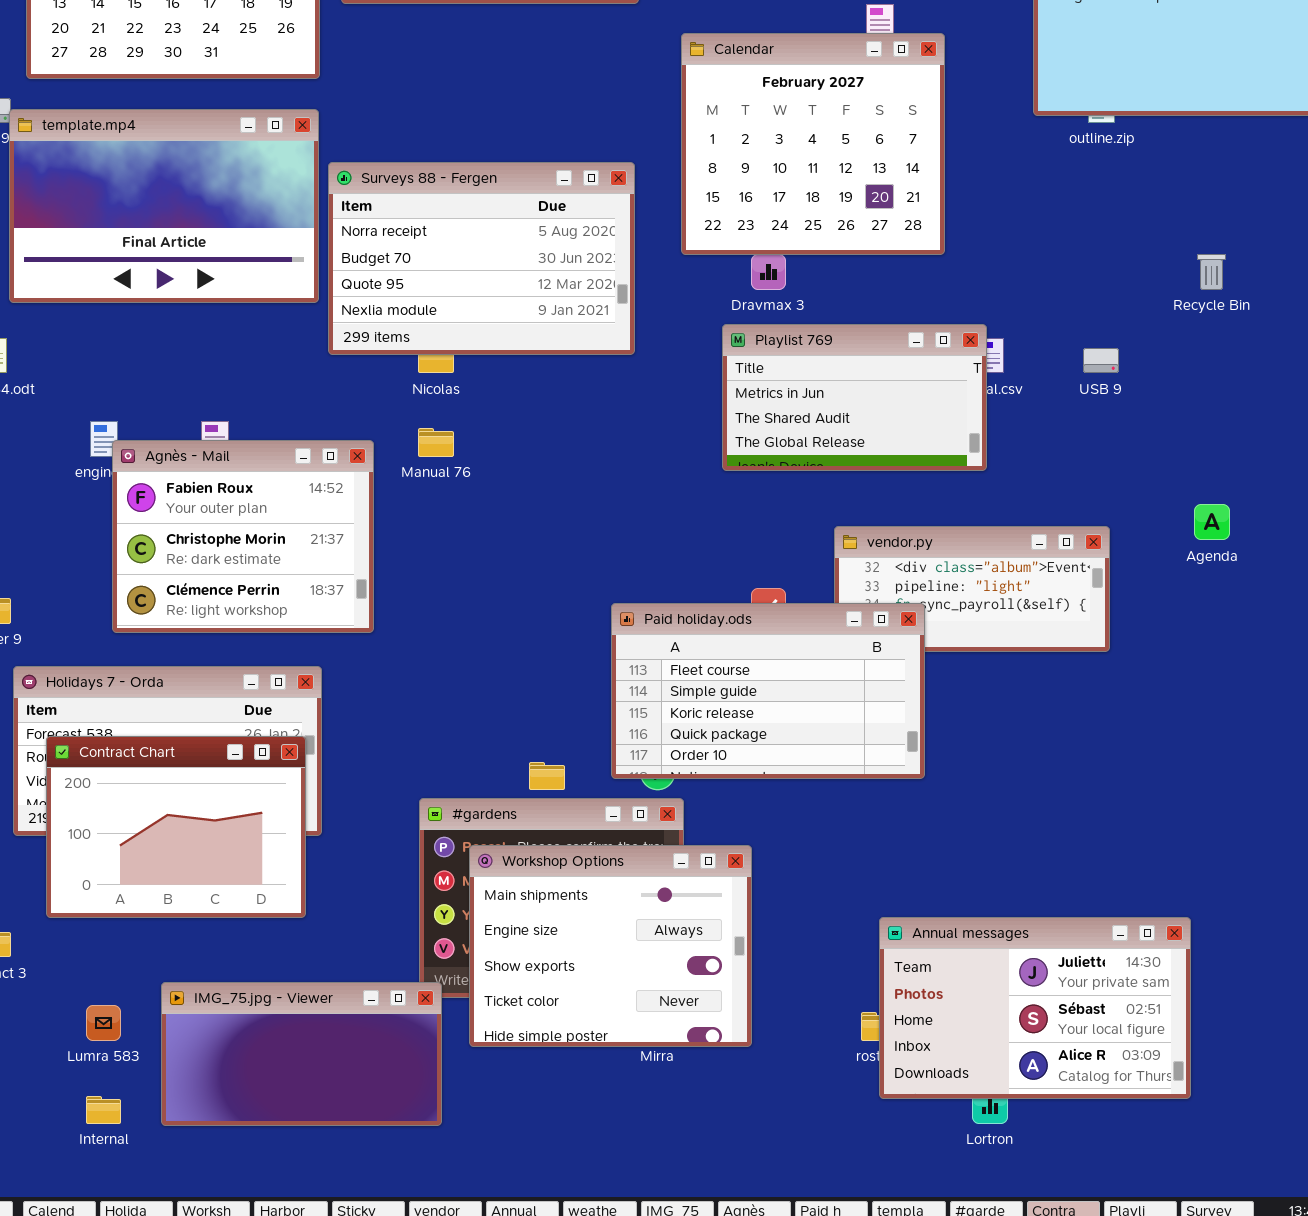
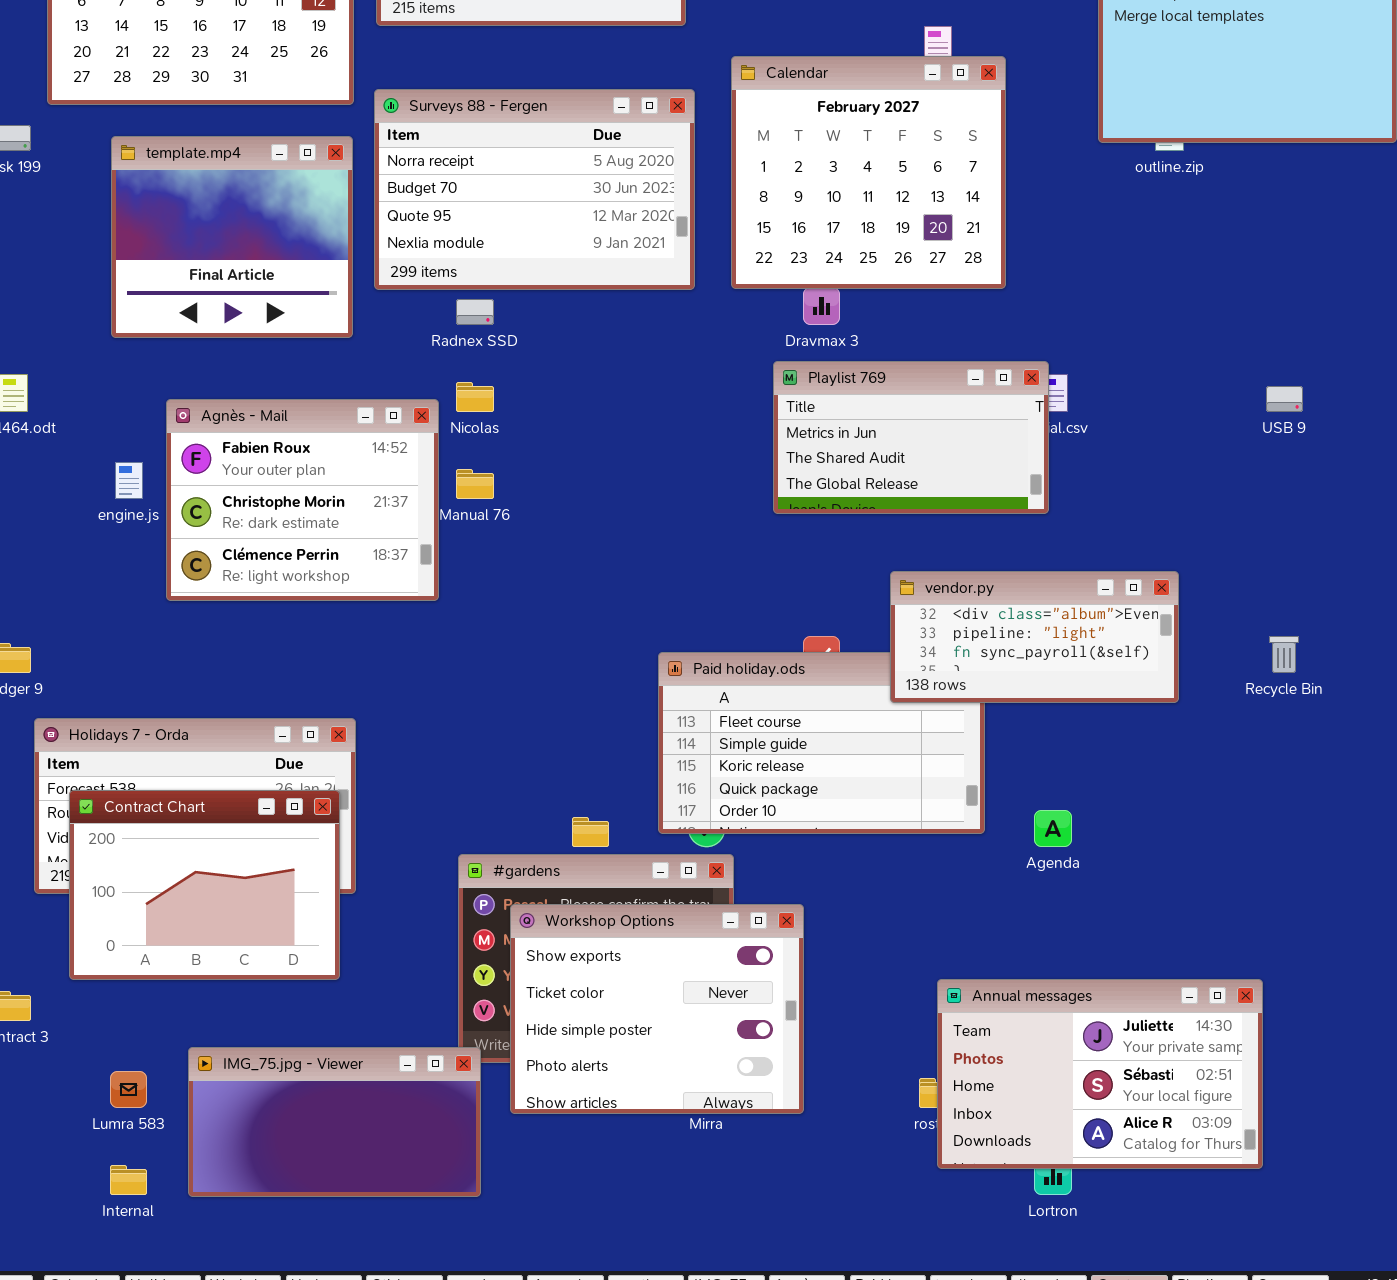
template.mp4: [9,109,319,303] -> [111,136,353,338], resized
Surveys 88 - Fergen: [328,162,635,355] -> [374,89,695,290], moved
Recycle Bin: [1197,254,1226,290] -> [1269,636,1299,673], moved
USB 9: [1083,348,1119,373] -> [1266,386,1303,412], moved
Agnès - Mail: [112,440,374,633] -> [166,399,439,601], moved
Agenda: [1194,504,1230,540] -> [1034,810,1072,847], moved
vendor.py: [834,526,1110,652] -> [890,571,1179,703], raised
Workshop Options: [469,845,752,1047] -> [510,904,804,1114], scrolled down 2 rows

